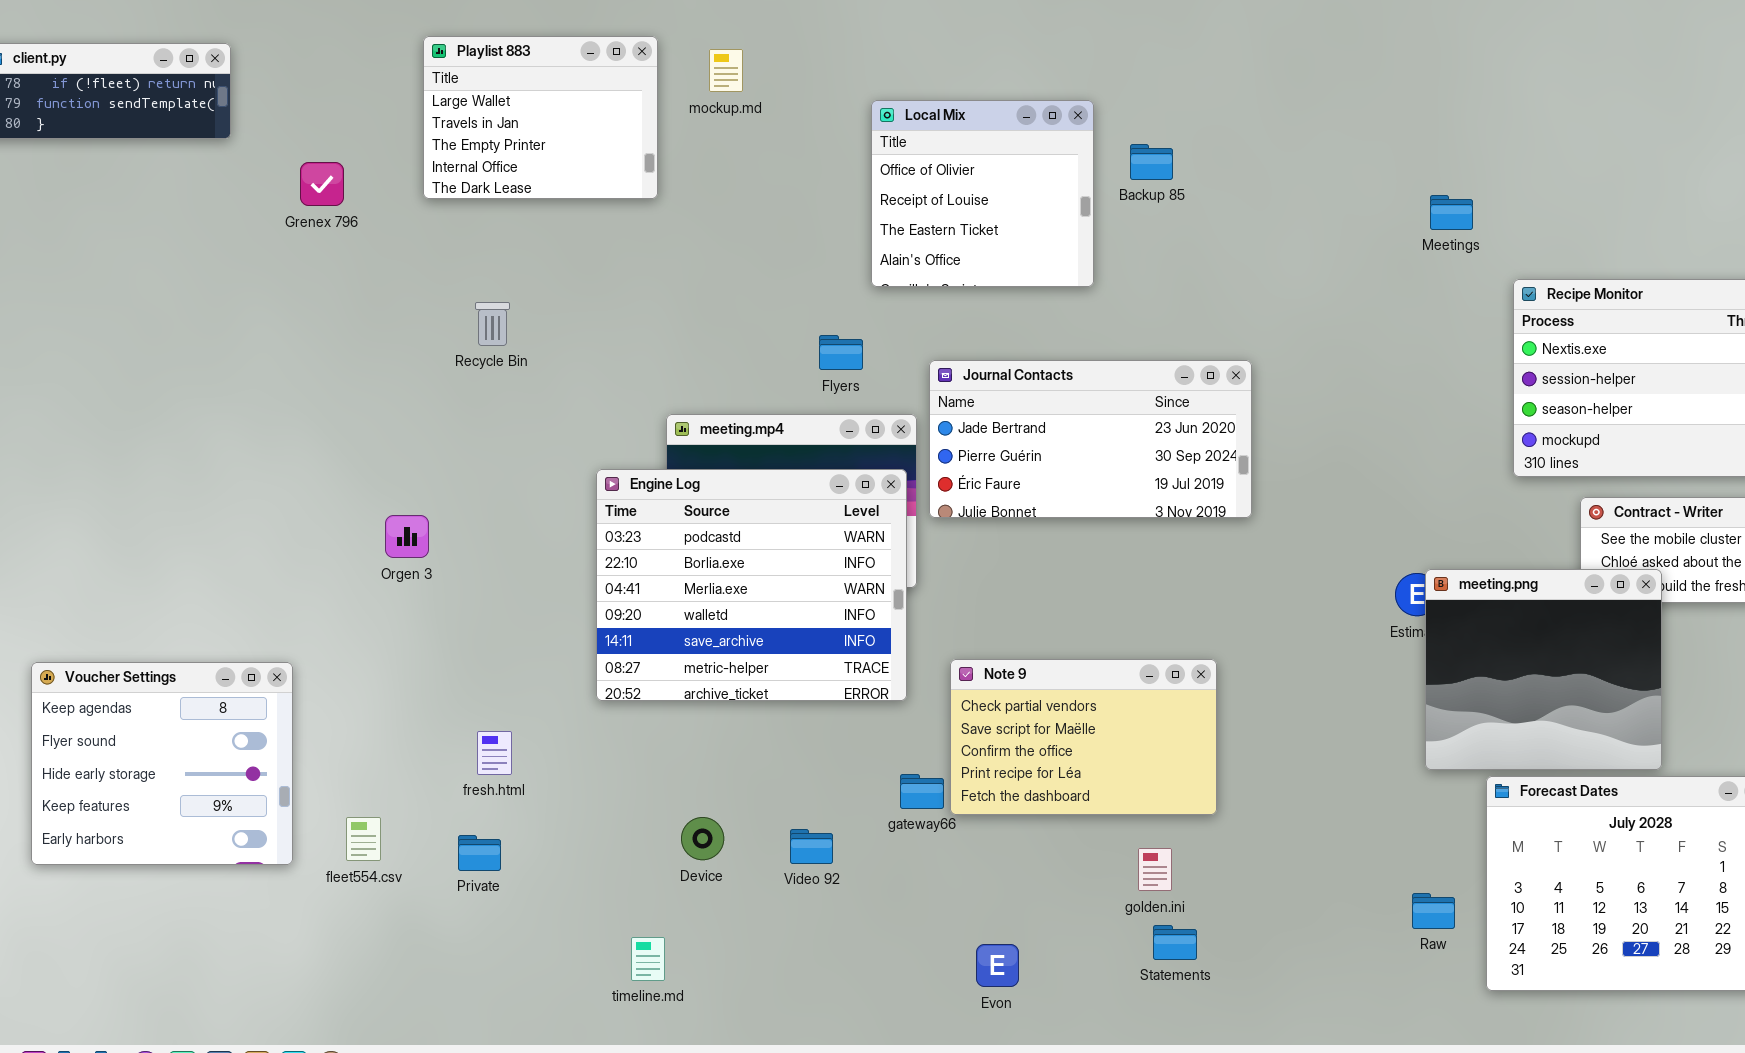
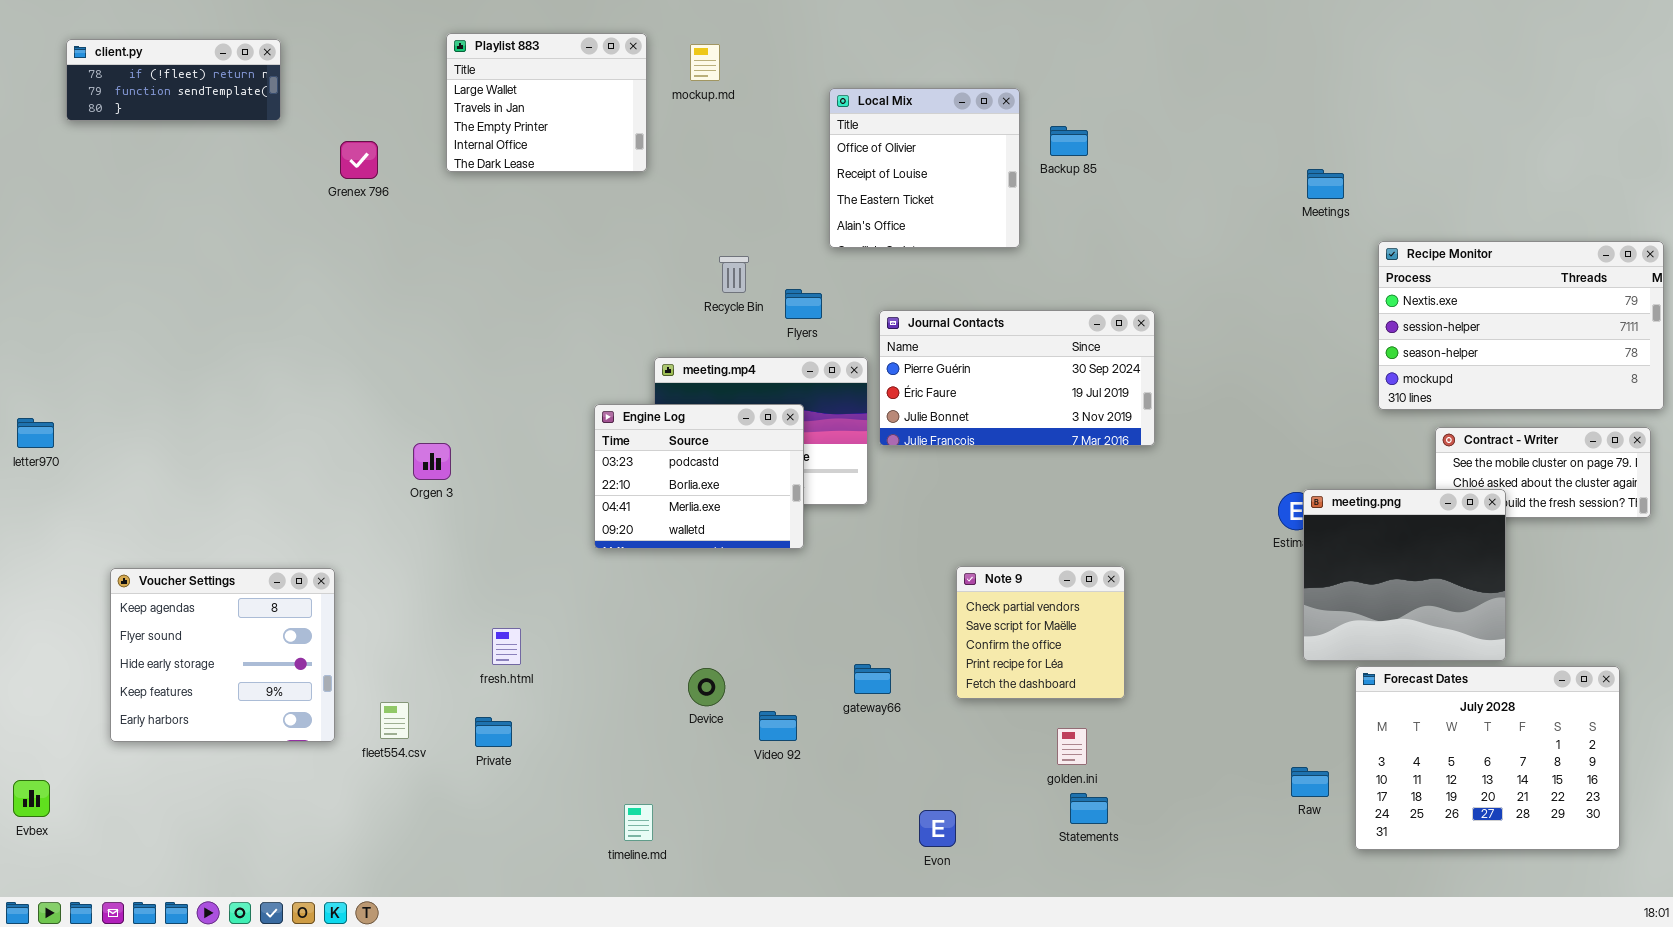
Recycle Bin: [475,302,510,346] -> [719,256,749,293], moved
Journal Contacts: [929,360,1252,518] -> [879,310,1155,446], scrolled down 1 row
Engine Log: [596,469,907,701] -> [594,404,804,549], resized
Note 9: [950,659,1217,815] -> [956,566,1125,699], resized
Device: [681,817,724,860] -> [688,668,725,706], moved

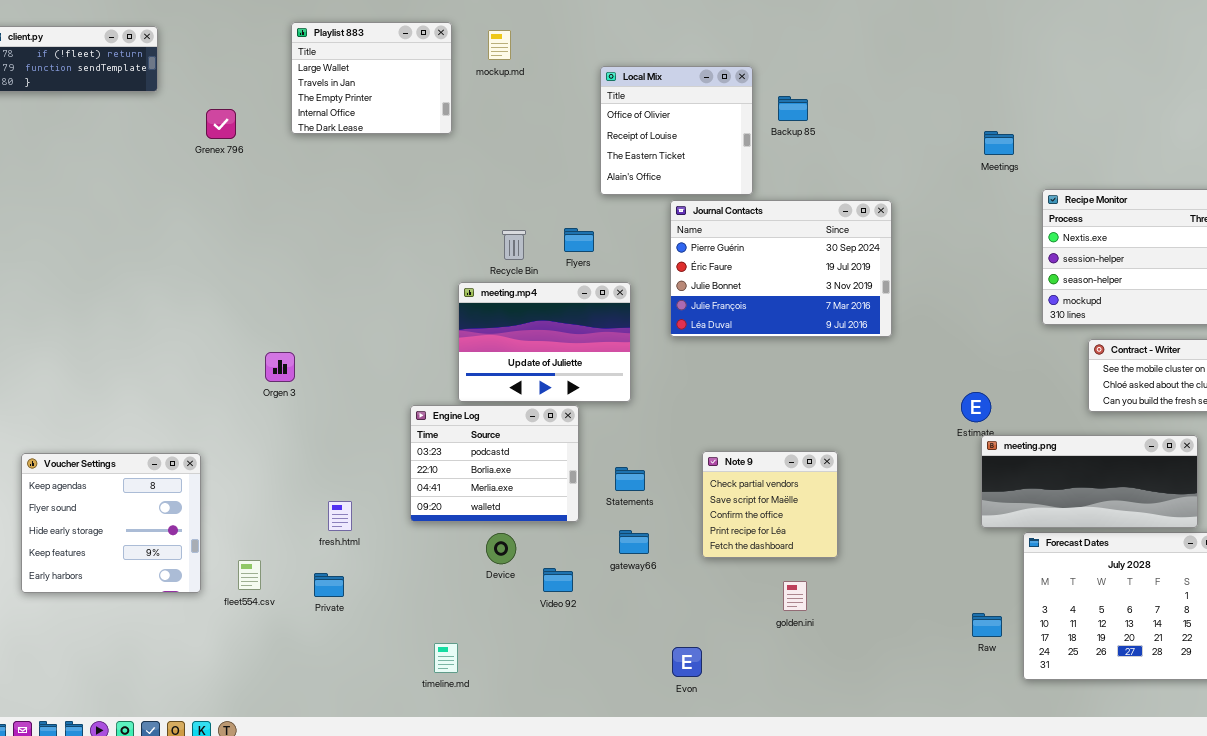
Recycle Bin: [719,256,749,293] -> [502,230,526,260], moved
Journal Contacts: [879,310,1155,446] -> [670,200,892,337], moved, resized
Engine Log: [594,404,804,549] -> [410,405,579,522], moved
meeting.png: [1303,489,1506,661] -> [981,435,1198,528], resized
Statements: [1070,793,1108,824] -> [615,467,645,491], moved

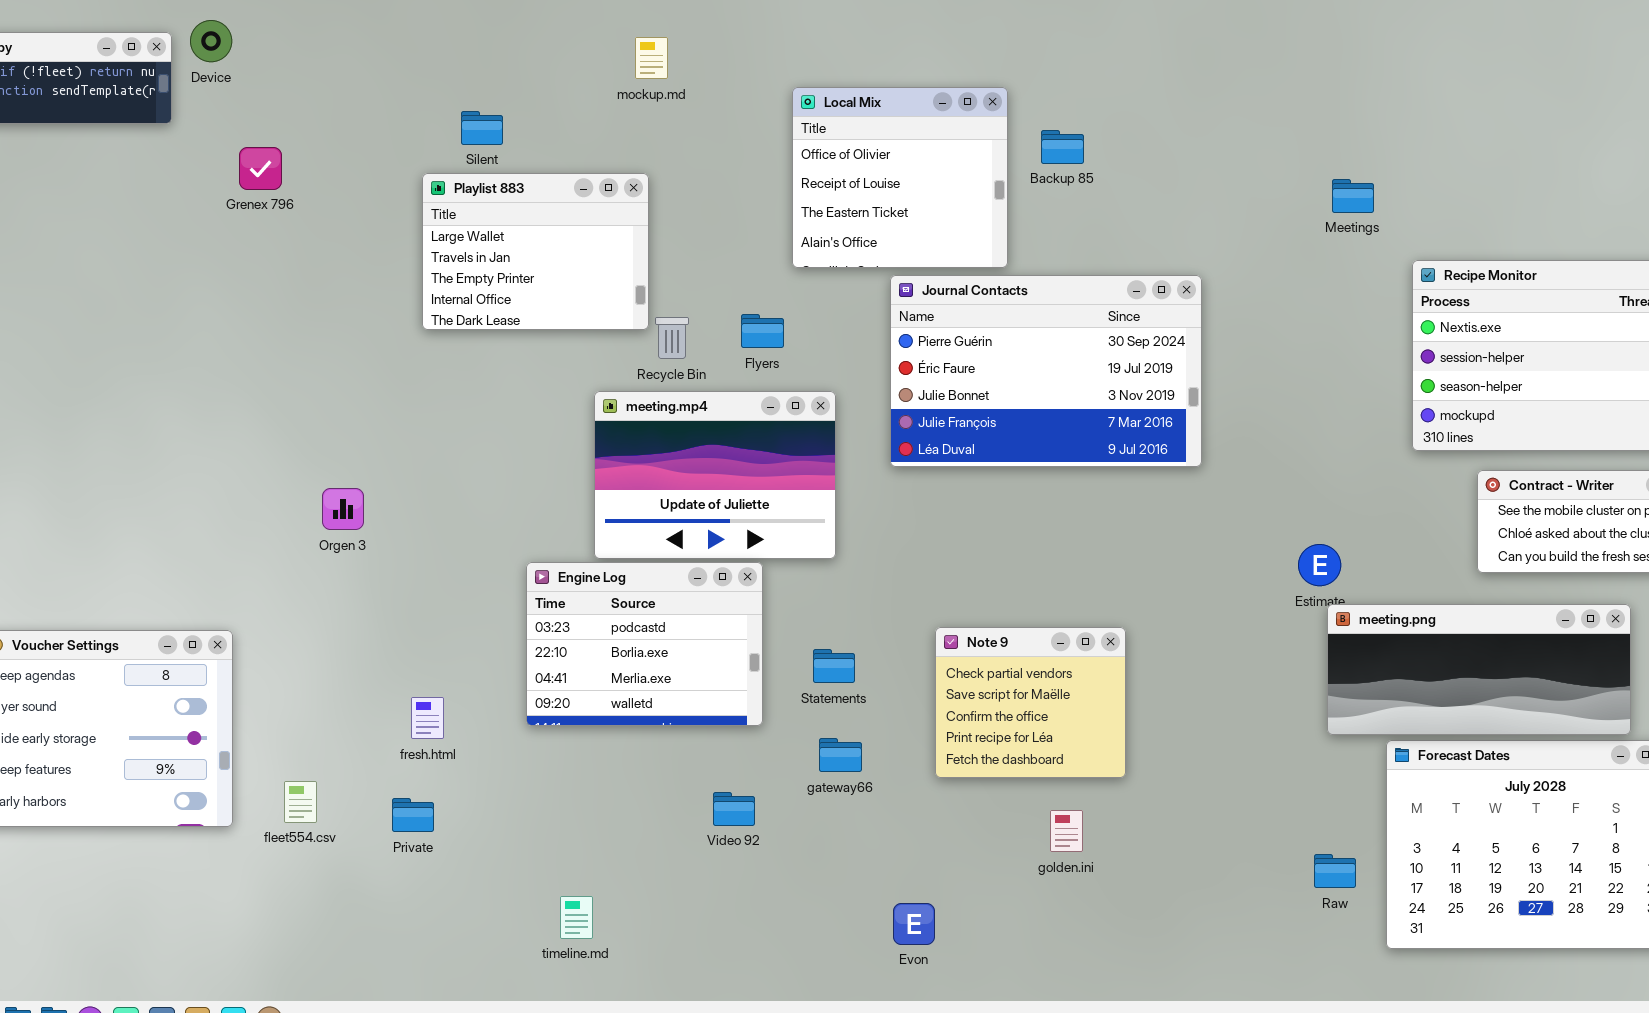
Playlist 883: [291,22,452,134] -> [422,173,649,330], moved
Device: [486,533,516,564] -> [190,20,232,62], moved

